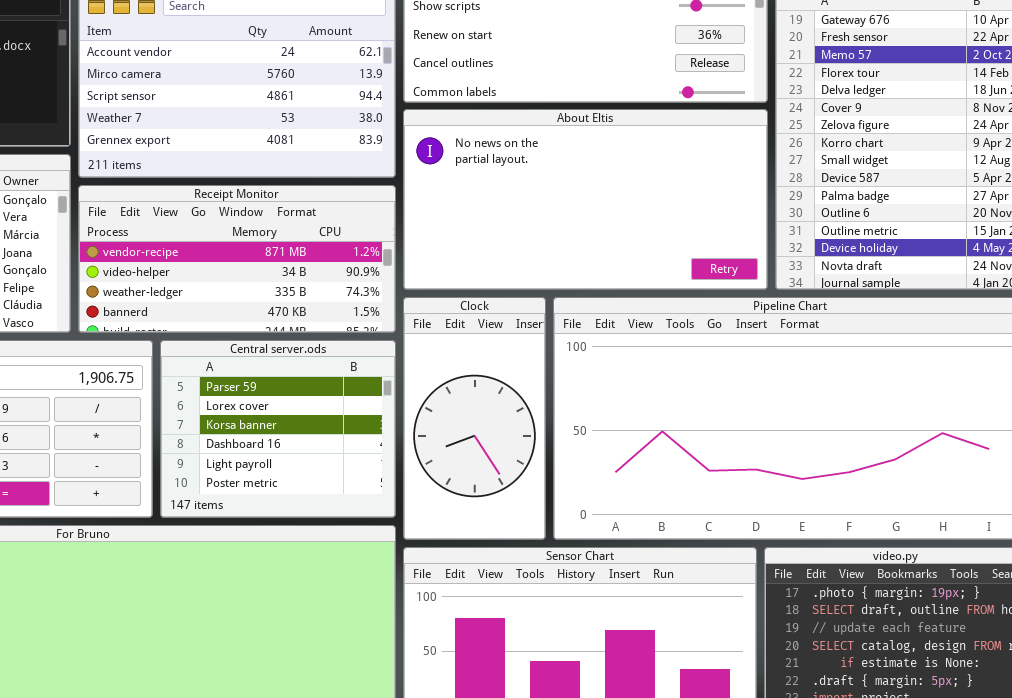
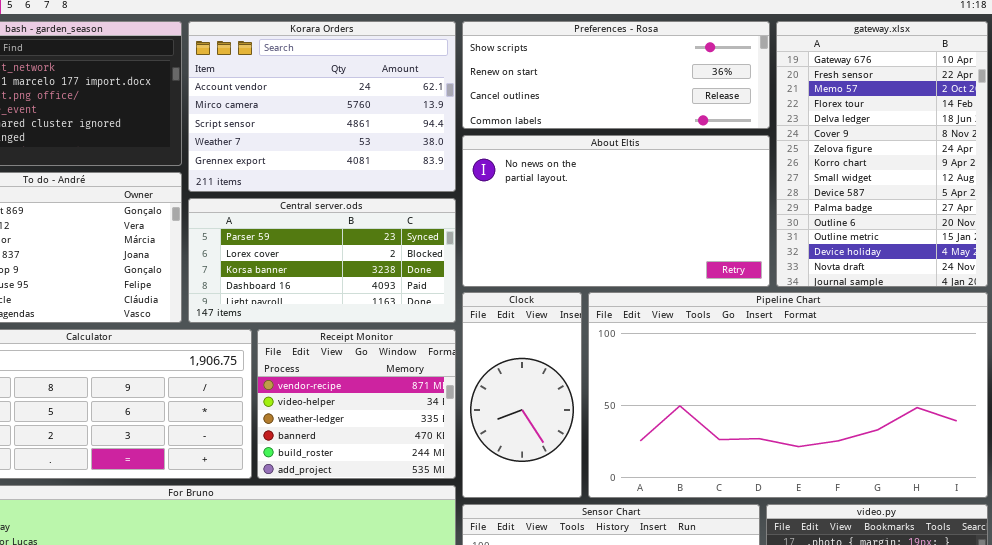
Receipt Monitor: [78,185,396,333] -> [257,329,456,479], moved, resized
Central server.ods: [160,340,396,518] -> [188,198,456,323], moved, resized

